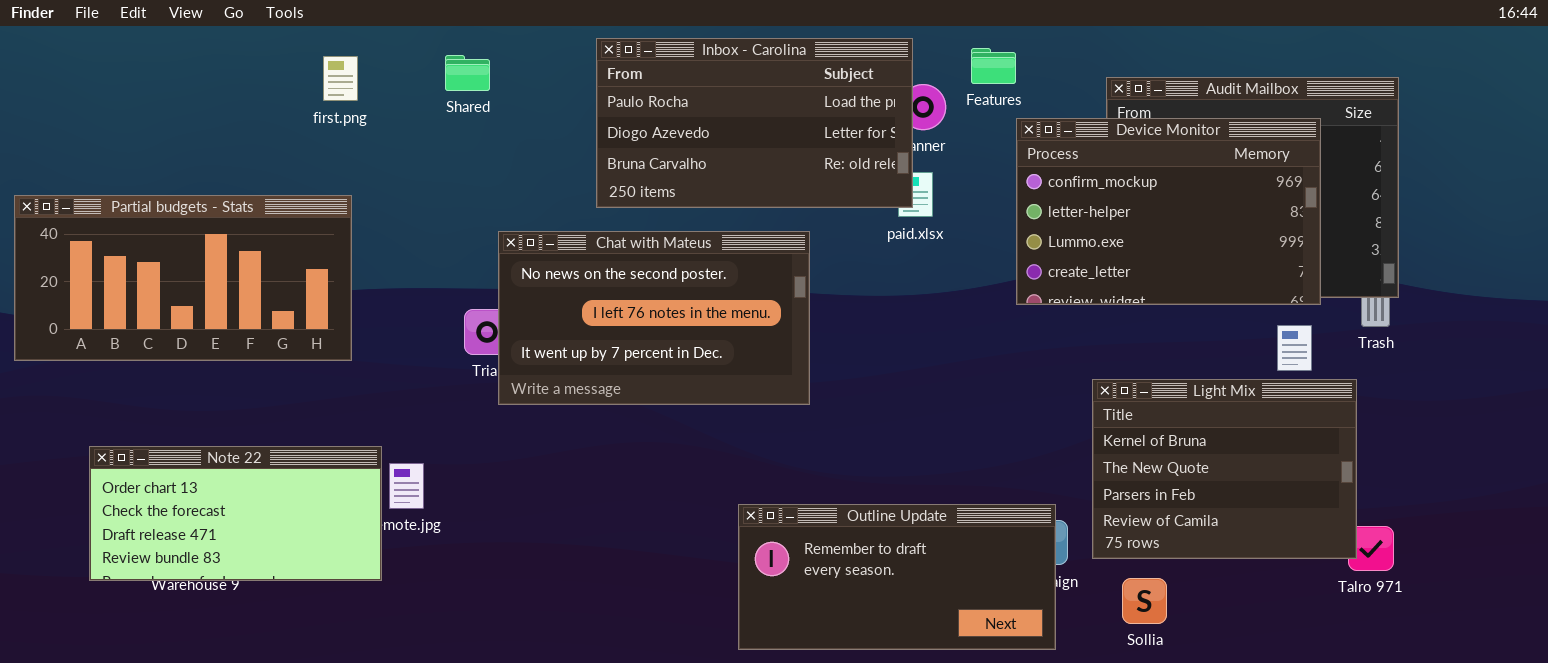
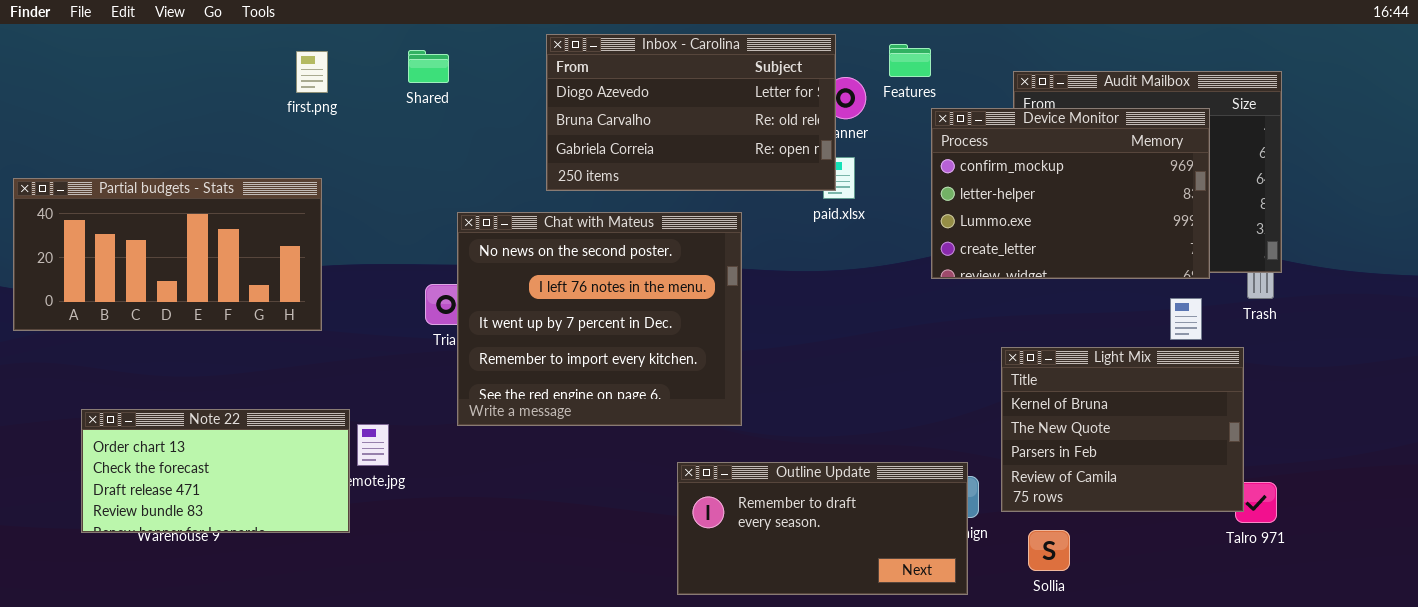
Inbox - Carolina: [596,38,913,208] -> [546,34,836,191], scrolled down 1 row
Chat with Mateus: [498,231,810,405] -> [457,212,742,426], resized

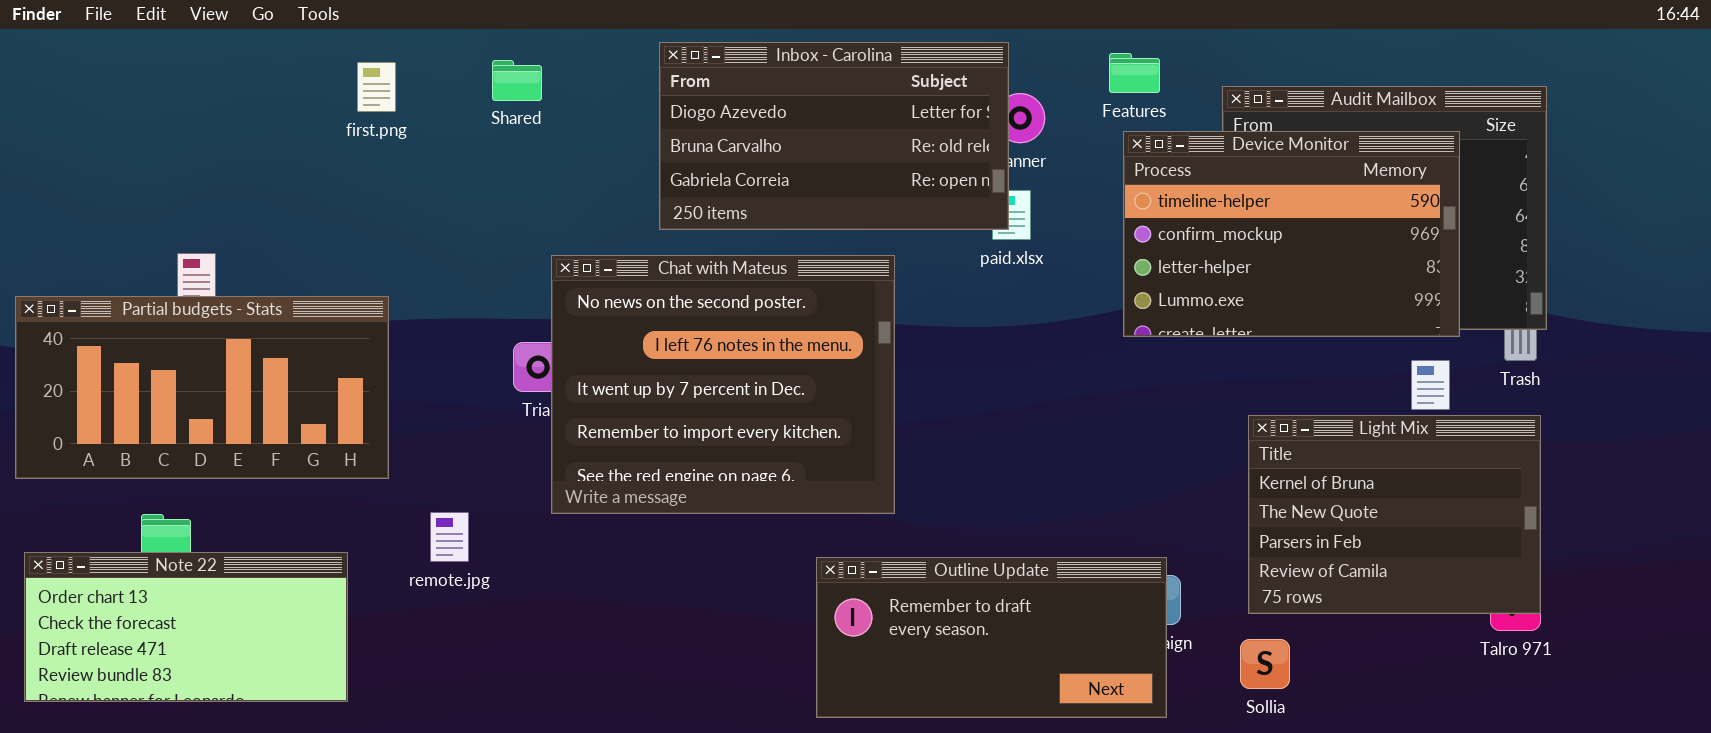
Features: [889,44,931,77] -> [1109,53,1160,93], moved
Device Monitor: [931,108,1210,279] -> [1123,131,1460,337], scrolled up 1 row
Partial budgets - Stats: [13,178,322,331] -> [15,296,389,479], moved
Light Mix: [1001,347,1244,512] -> [1248,415,1541,614], moved
Note 22: [81,409,350,533] -> [24,552,348,702], moved

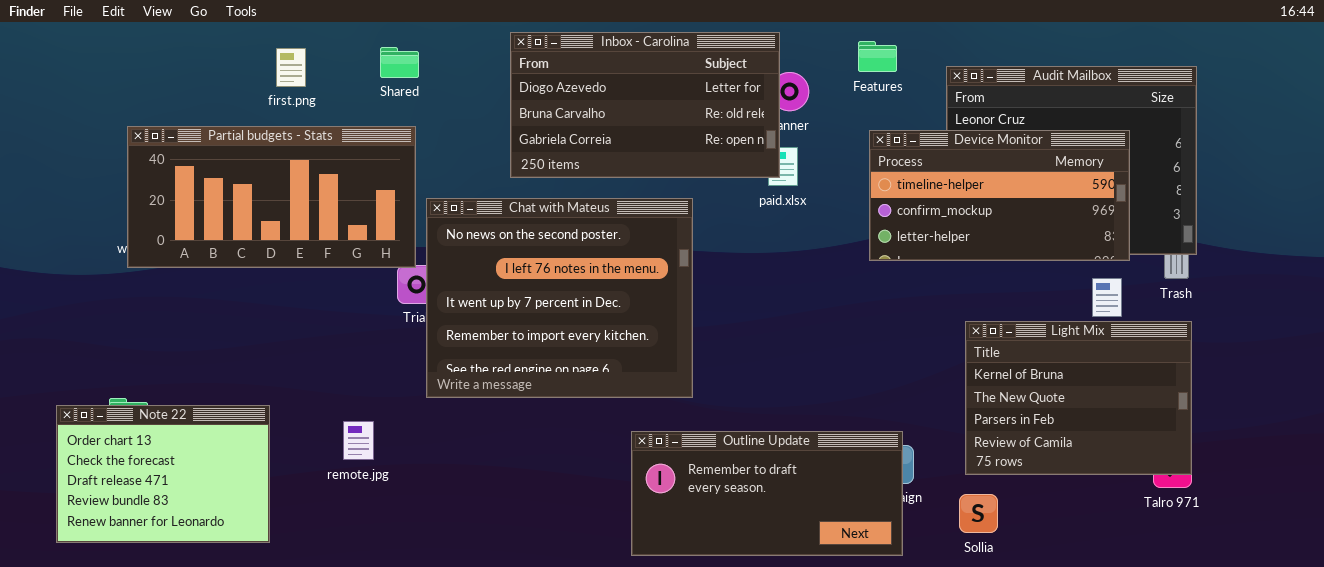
Device Monitor: [1123,131,1460,337] -> [869,130,1130,261], resized
Partial budgets - Stats: [15,296,389,479] -> [127,126,416,268], moved
remote.jpg: [430,512,469,562] -> [343,421,374,460], moved
Note 22: [24,552,348,702] -> [56,405,270,543], resized

